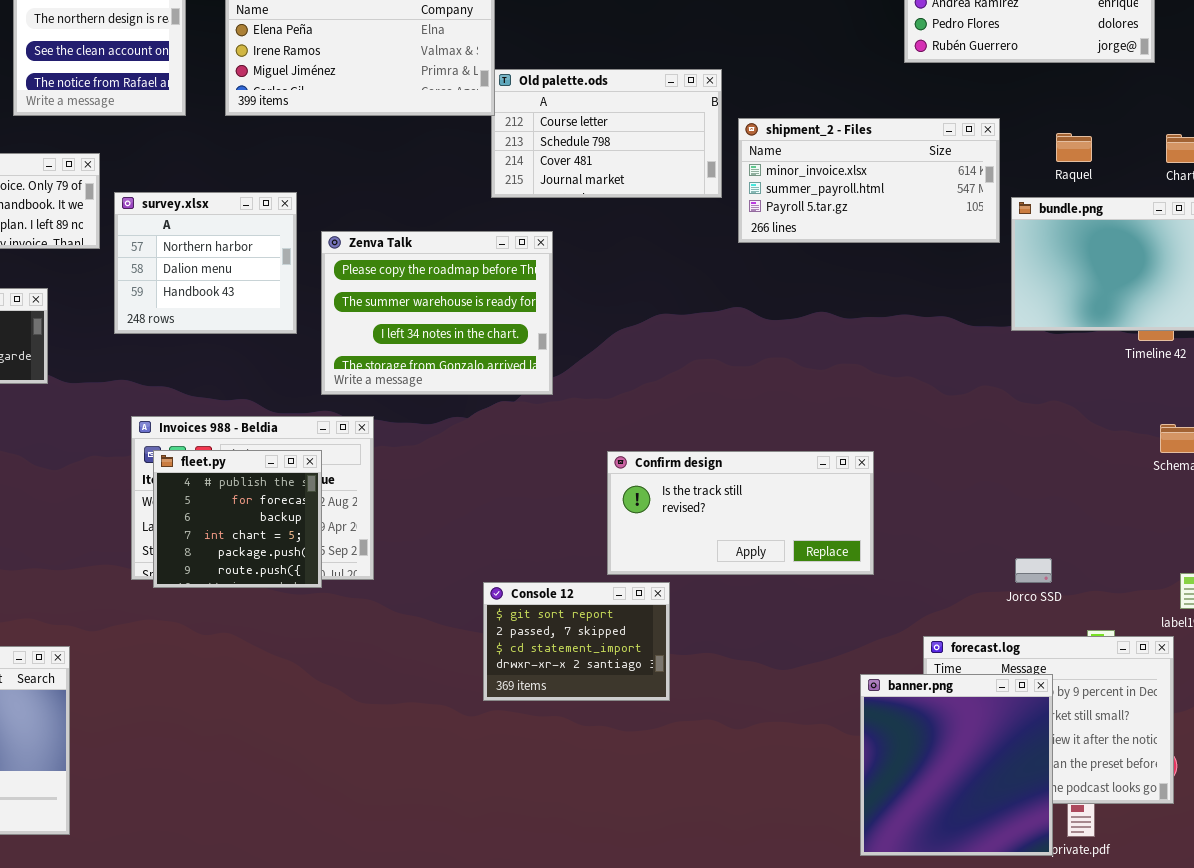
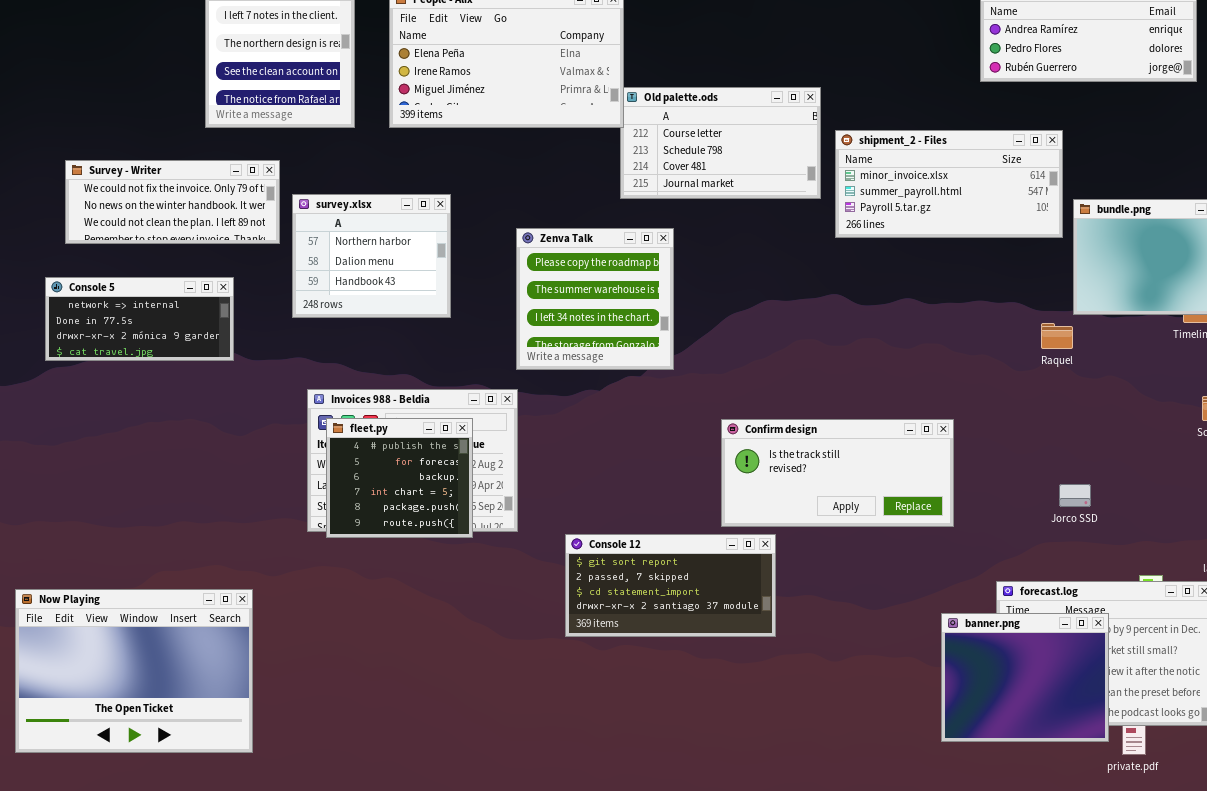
Raquel: [1056,133,1092,162] -> [1041,323,1073,349], moved
Zenva Talk: [321,231,553,395] -> [516,228,674,370], resized
Jorco SSD: [1015,558,1052,583] -> [1059,484,1091,507], moved
Console 12: [483,582,670,701] -> [565,534,776,637], resized
banner.png: [860,674,1053,856] -> [941,613,1109,742], resized

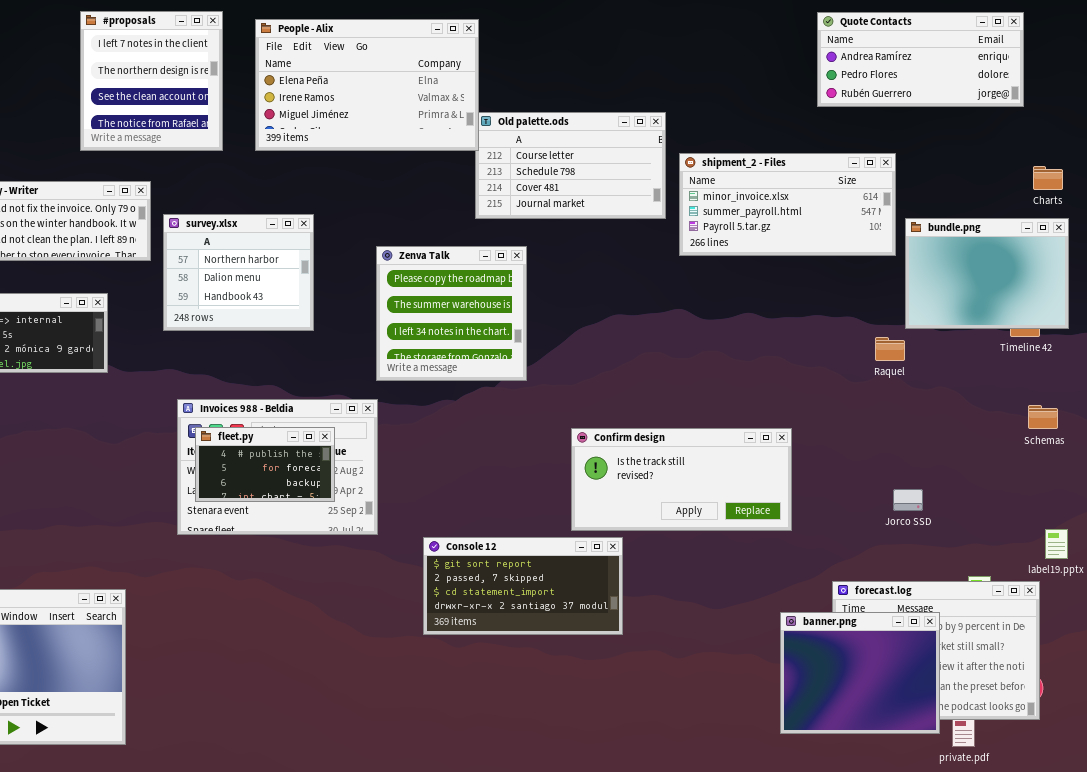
fleet.py: [326,418,473,538] -> [195,427,335,502], resized

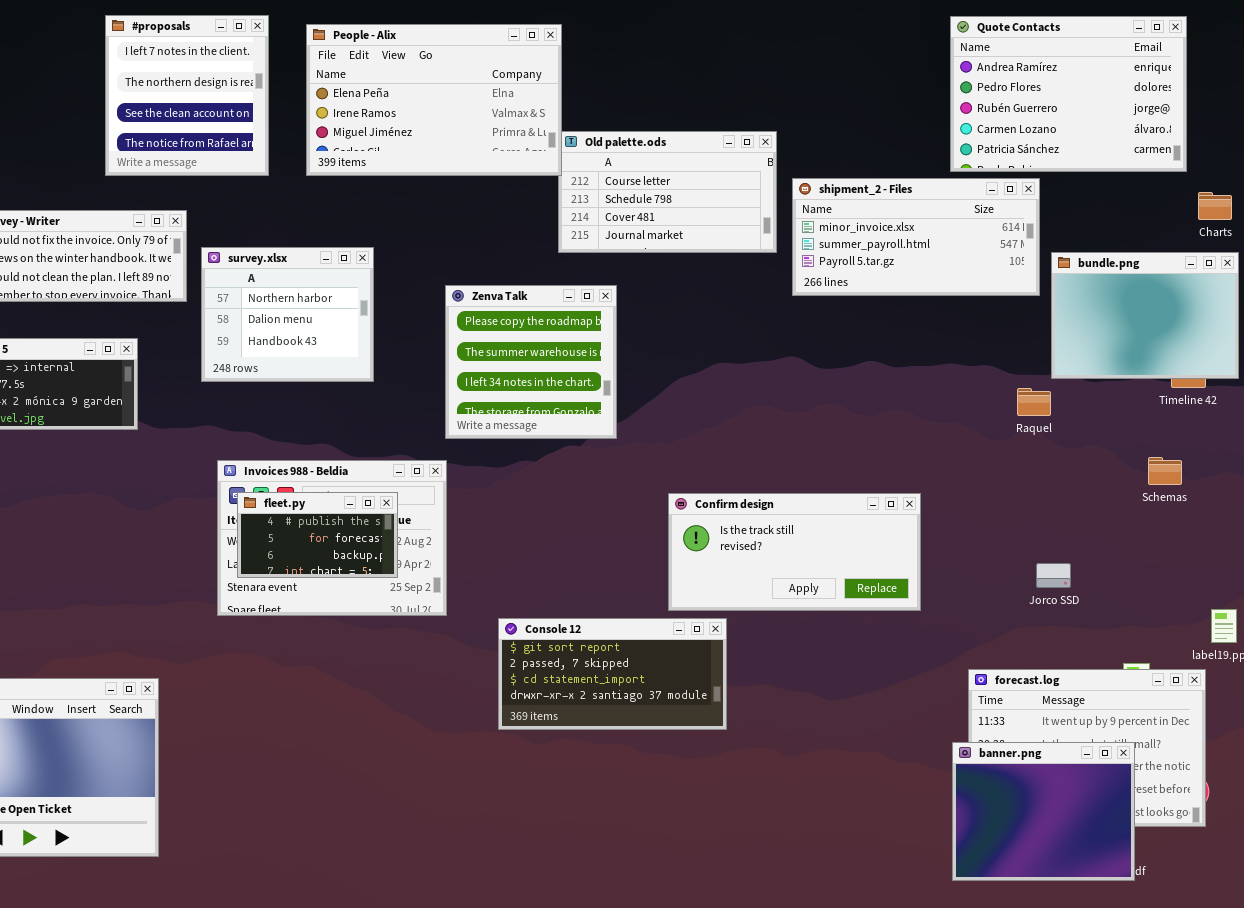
Quote Contacts: [817,12,1024,107] -> [950,16,1187,172], resized
Schemas: [1028,405,1058,429] -> [1148,457,1182,485], moved
banner.png: [780,612,940,734] -> [952,742,1135,881], moved

